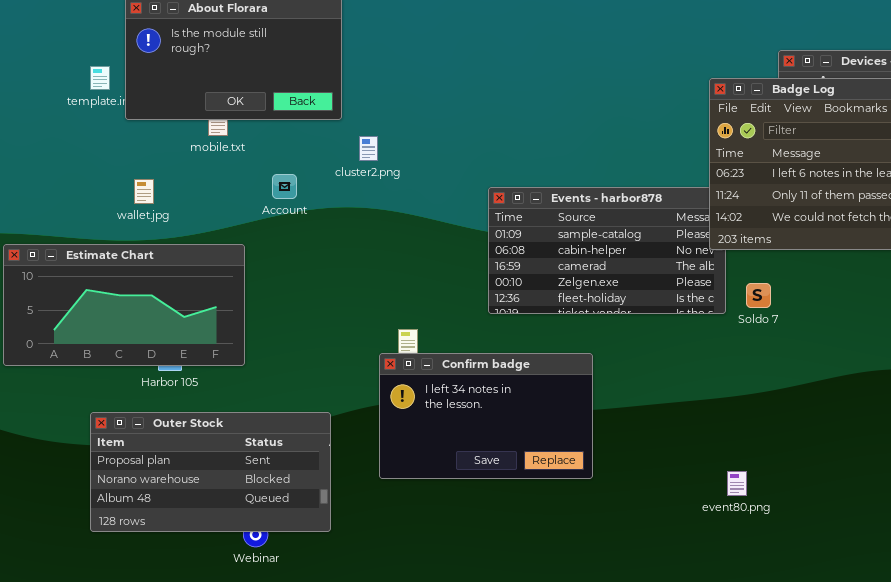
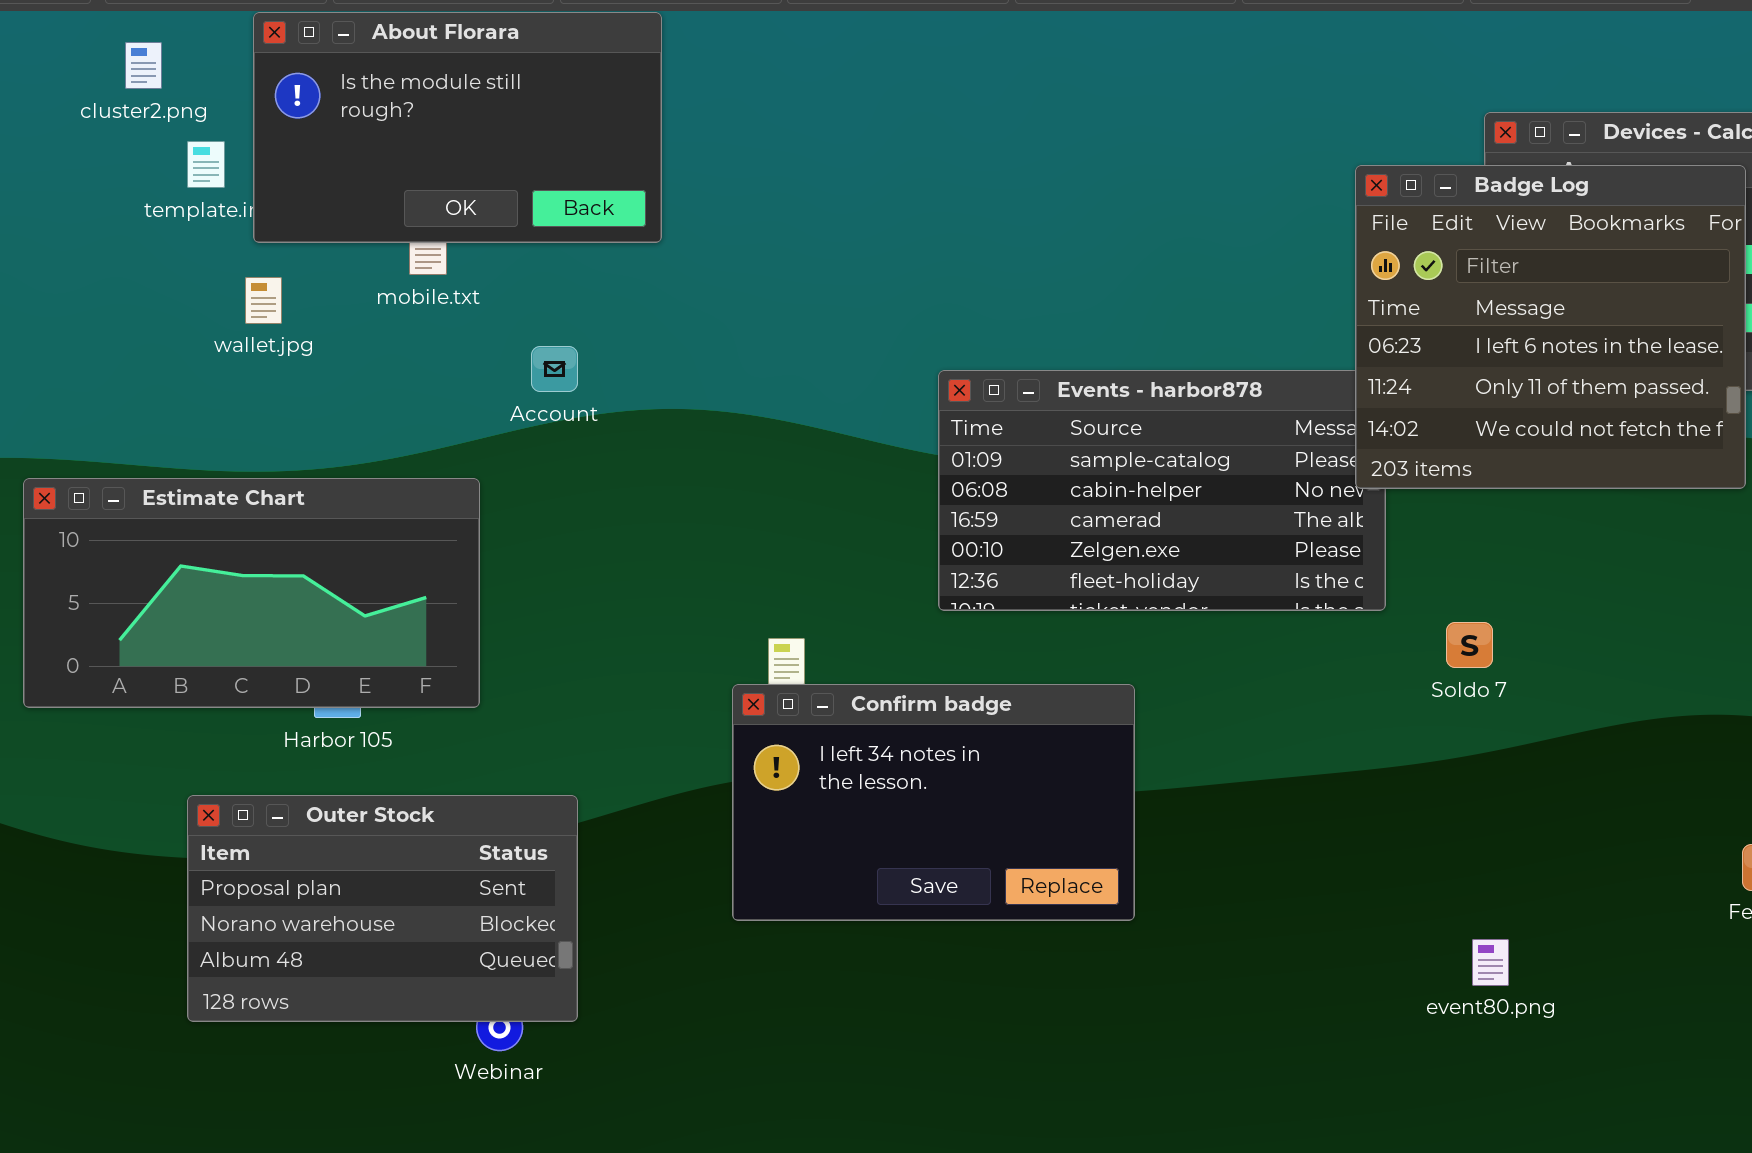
cluster2.png: [359,136,378,161] -> [125,42,162,89], moved
wallet.jpg: [134,179,154,204] -> [245,277,282,324], moved
Soldo 7: [746,283,771,308] -> [1446,622,1493,668], moved
Outer Stock: [90,412,331,532] -> [187,795,578,1022], resized
event80.png: [727,471,747,496] -> [1472,939,1509,986], moved

